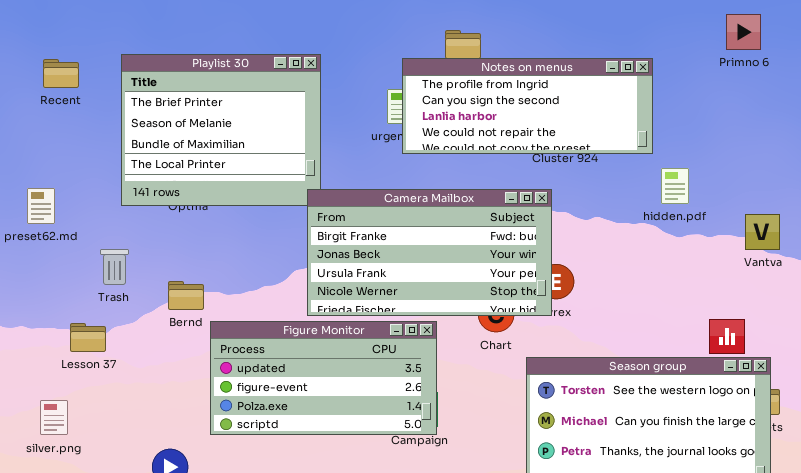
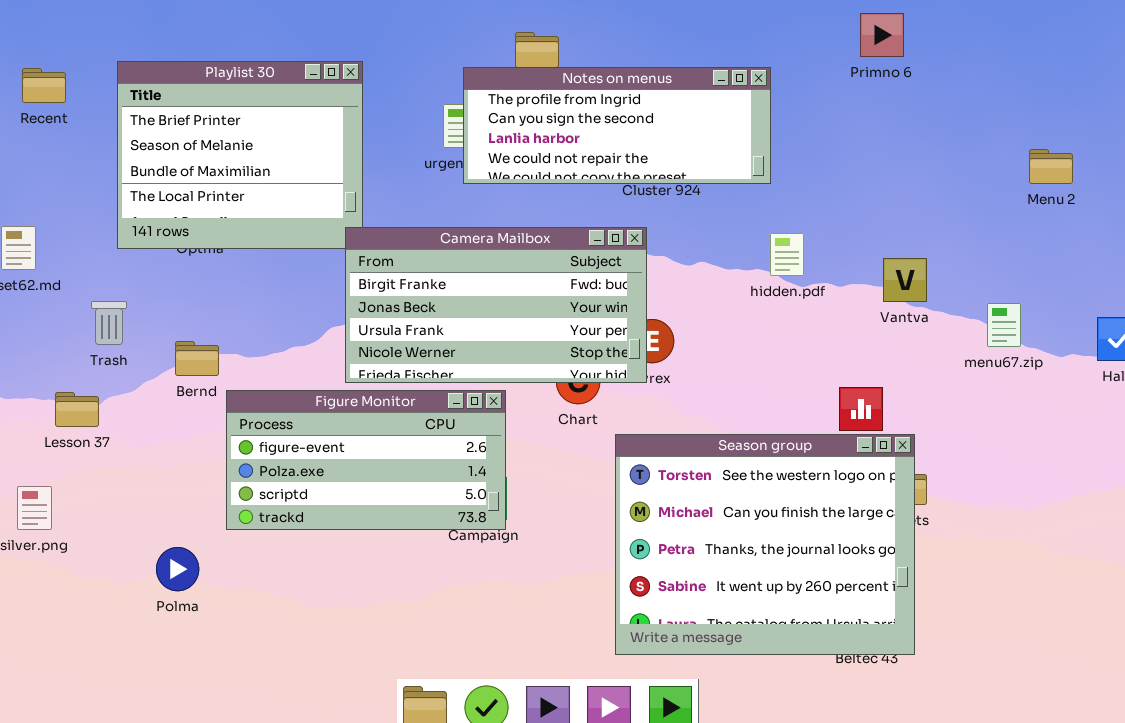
hidden.pdf: [661,168,689,204] -> [770,233,804,276], moved
Figure Monitor: [210,321,437,435] -> [226,390,506,530], scrolled down 1 row

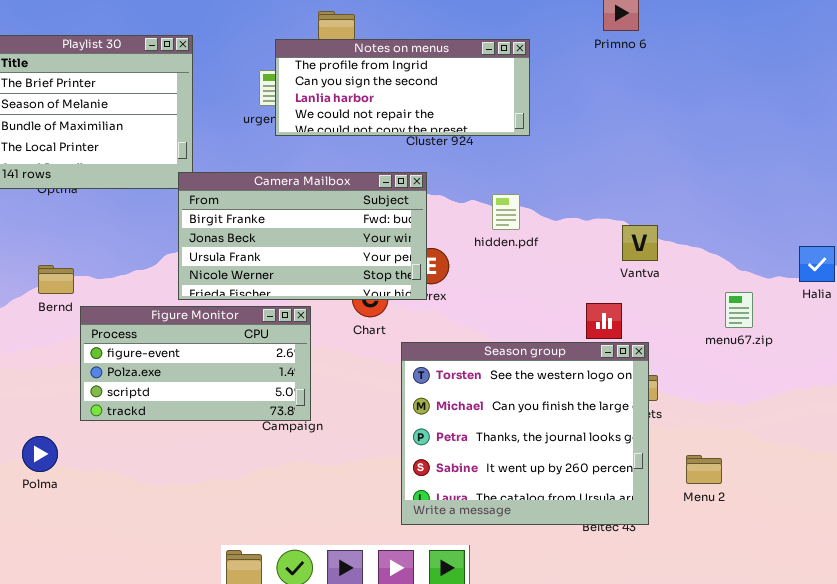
Menu 2: [1029,149,1073,184] -> [686,455,722,484], moved
hidden.pdf: [770,233,804,276] -> [492,194,520,230], moved
Vantva: [883,258,927,302] -> [622,225,658,261], moved
menu67.zip: [987,303,1021,347] -> [725,292,753,328], moved

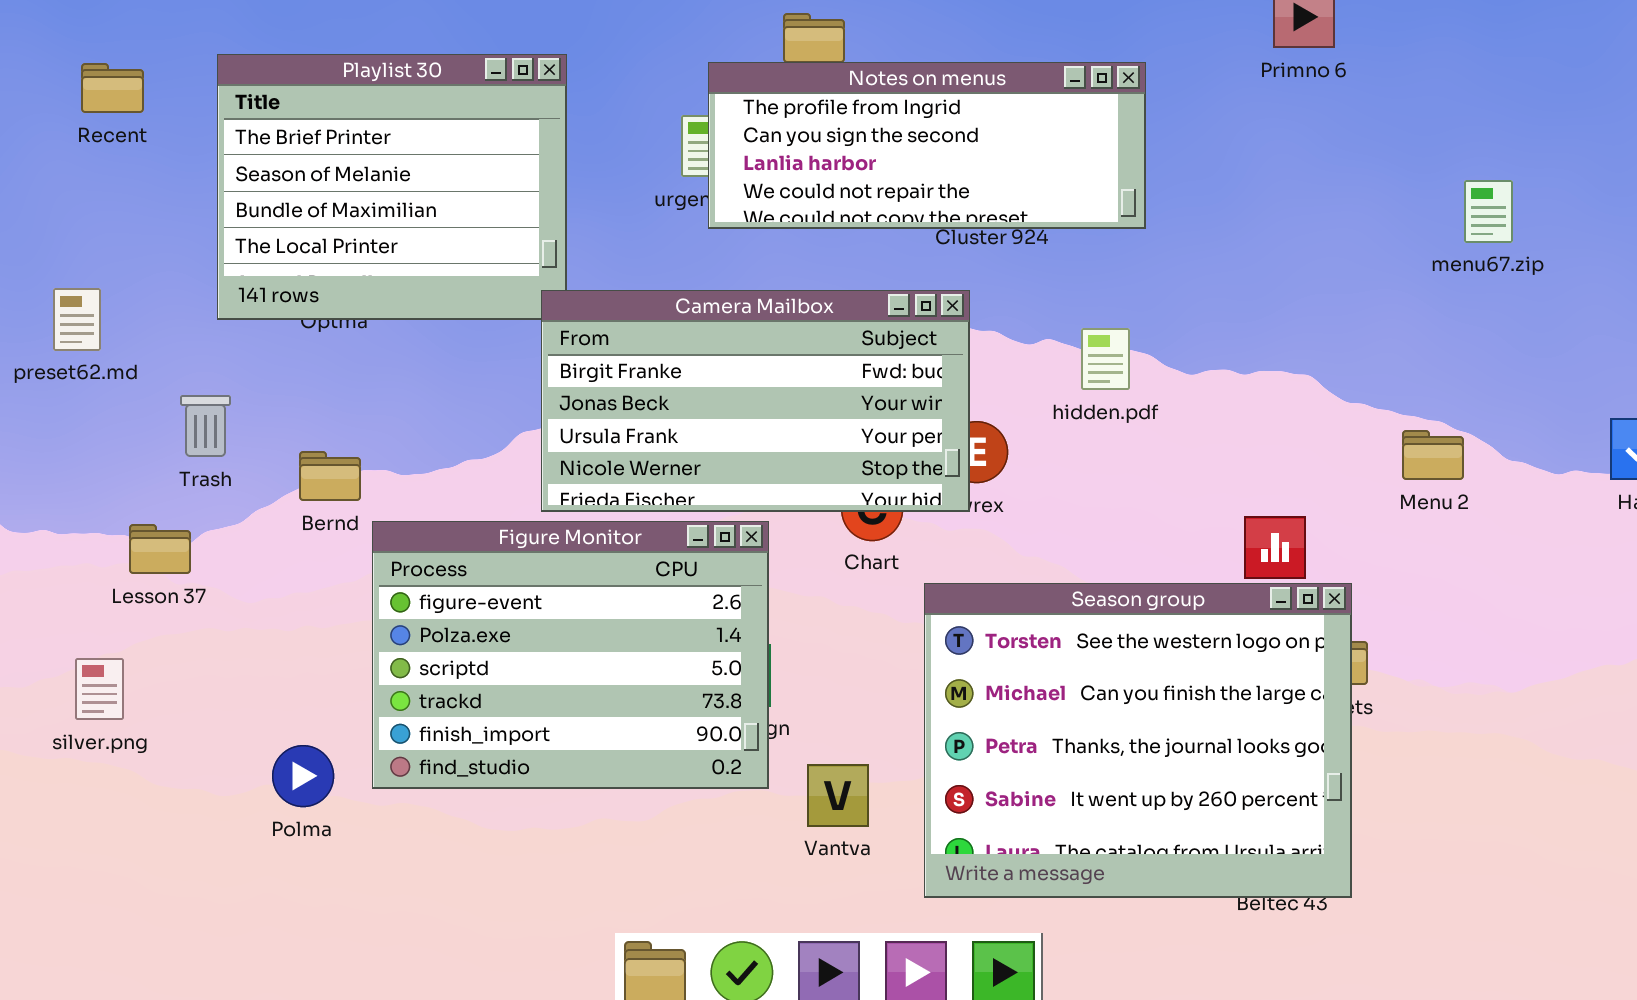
Vantva: [622,225,658,261] -> [807,764,869,827], moved
menu67.zip: [725,292,753,328] -> [1464,180,1513,243], moved
Figure Monitor: [80,306,311,421] -> [372,521,769,789], resized
Menu 2: [686,455,722,484] -> [1402,430,1464,480], moved

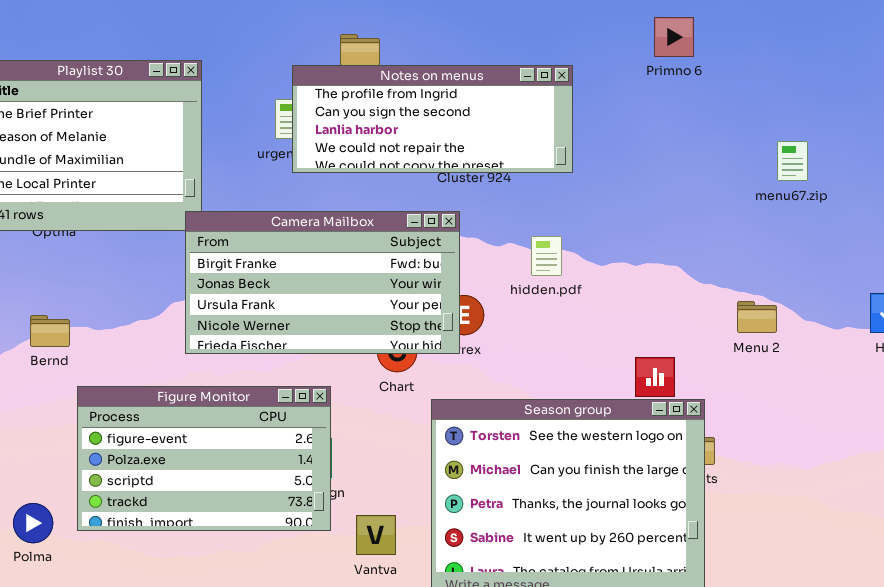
Figure Monitor: [372,521,769,789] -> [77,386,331,531], resized

